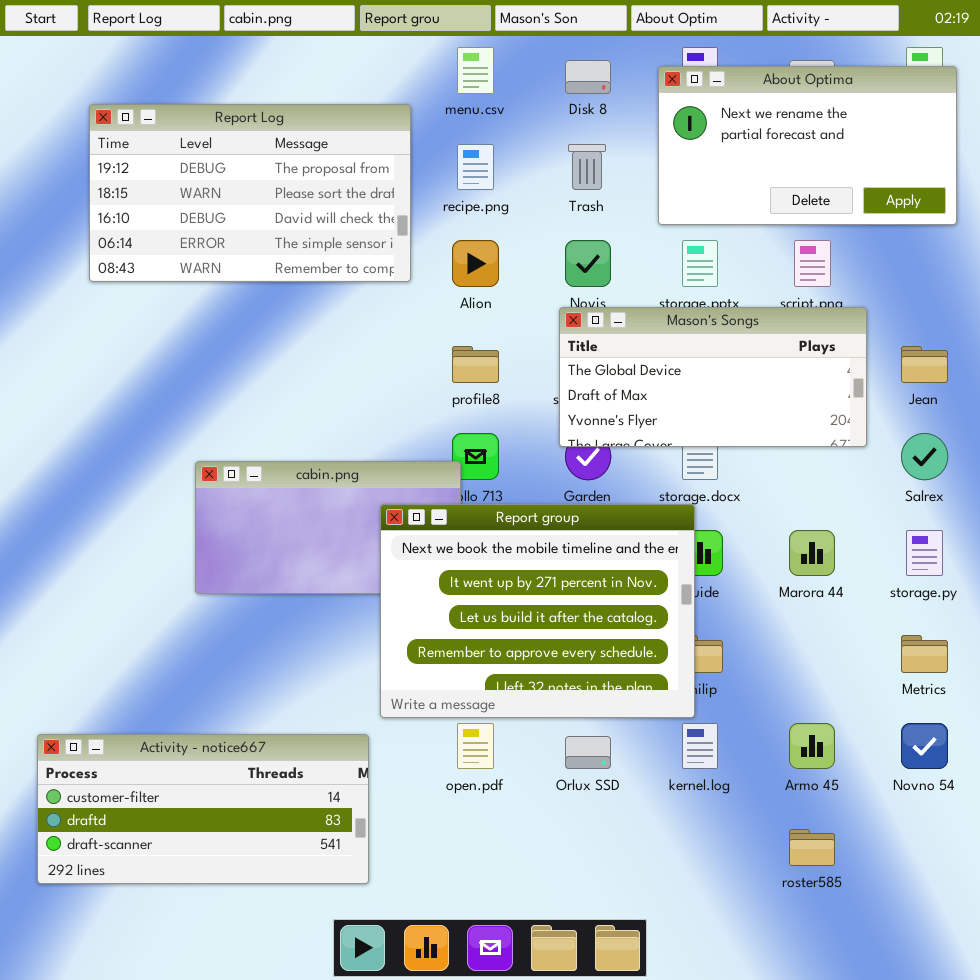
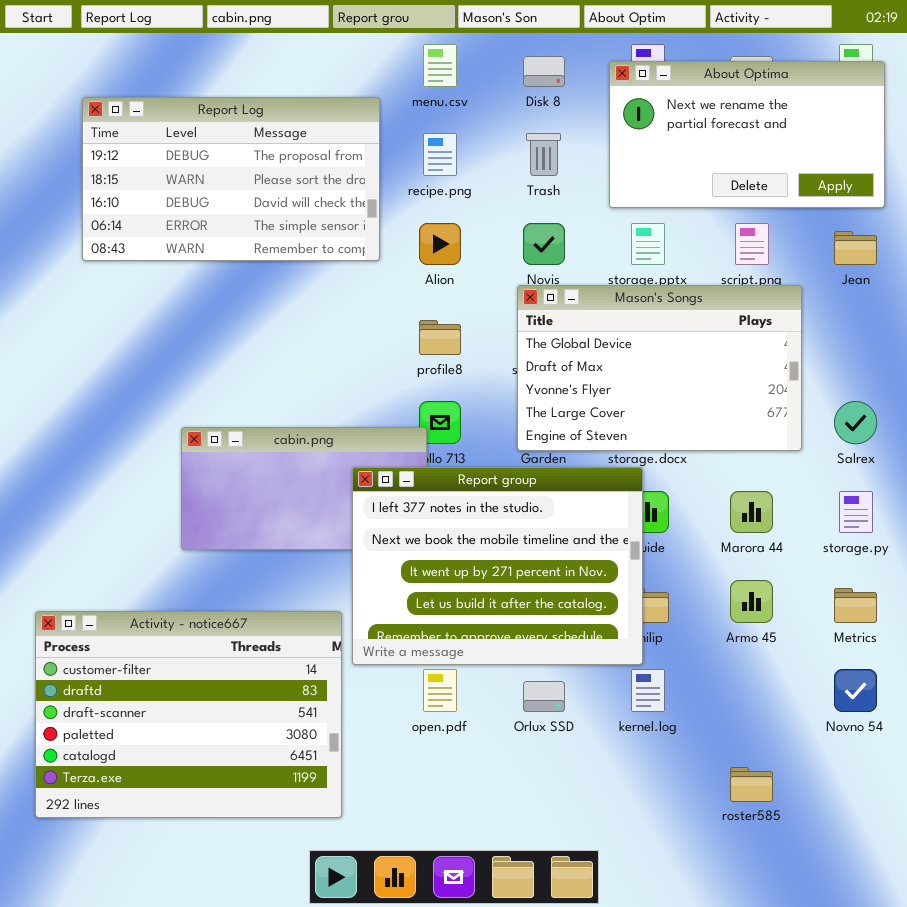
Mason's Songs: [559,307,867,447] -> [517,285,802,451], resized
Jean: [901,346,948,383] -> [834,231,877,265], moved
Report group: [380,504,695,718] -> [352,467,643,665], scrolled up 1 row
Armo 45: [789,723,835,769] -> [730,580,773,623], moved
Activity - notice667: [37,734,369,884] -> [35,611,342,818], resized

